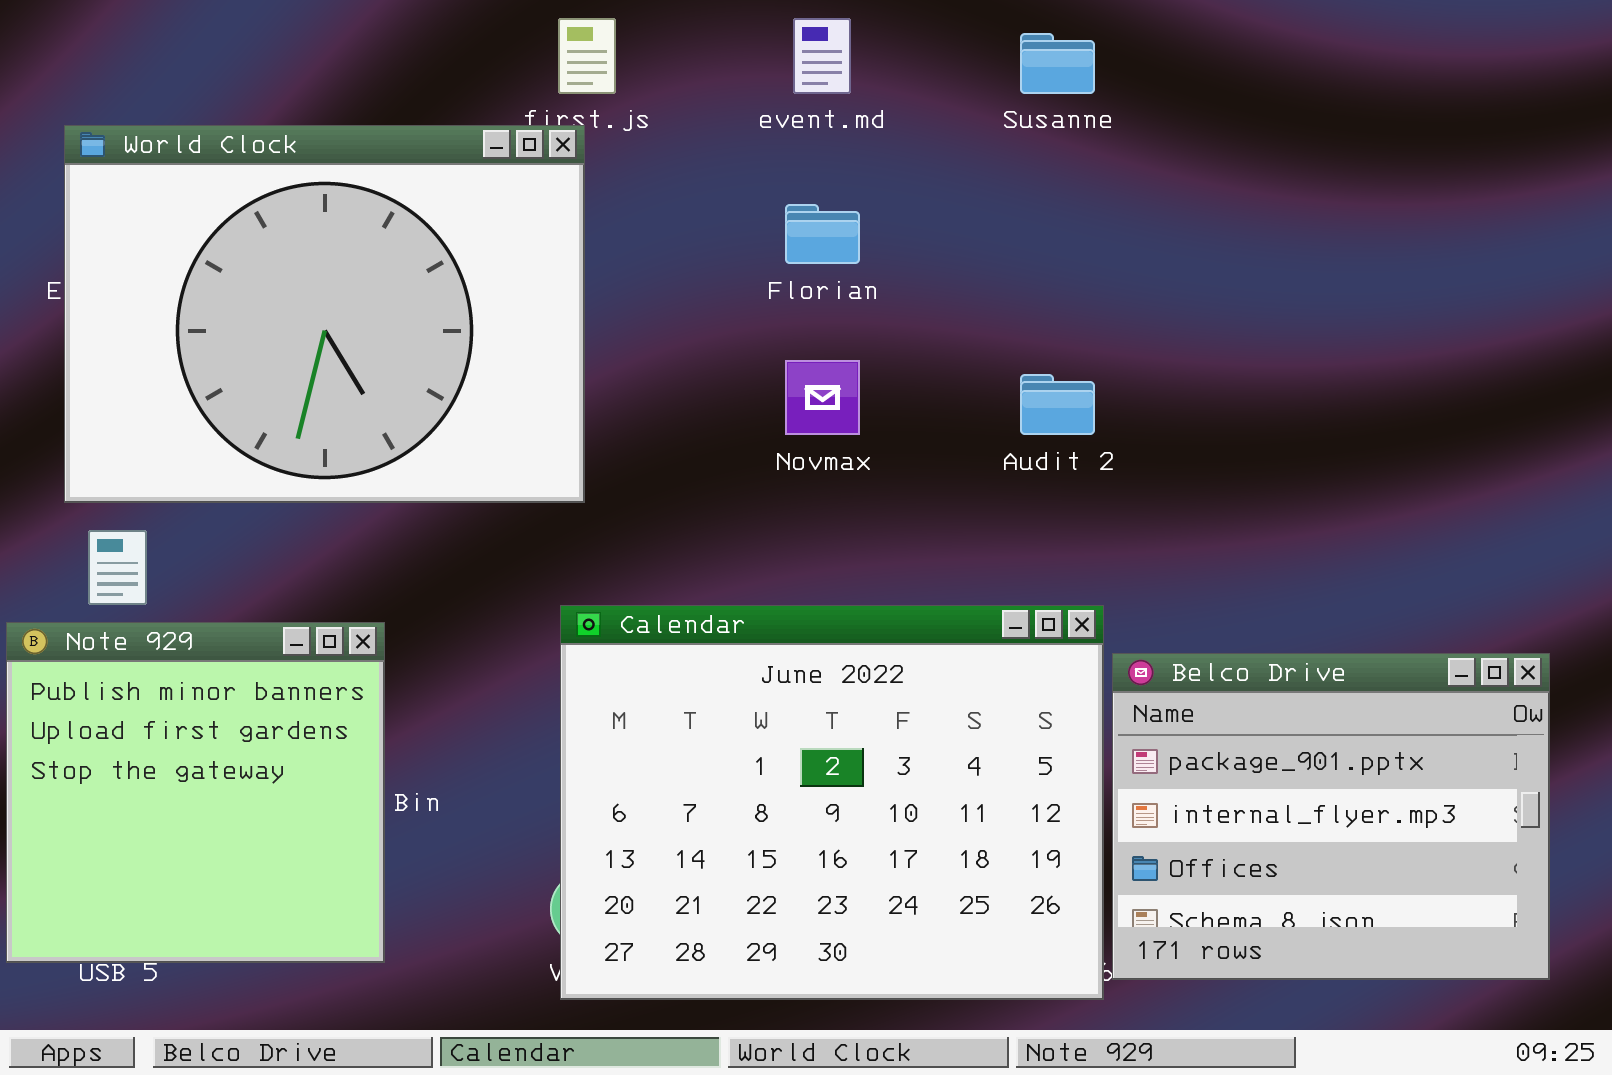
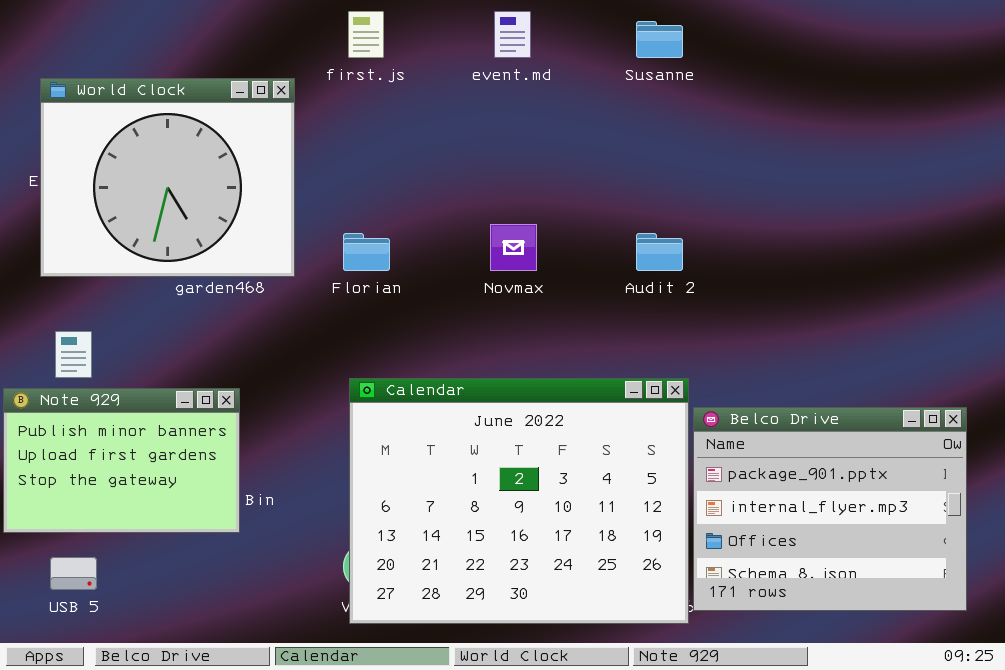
World Clock: [64,125,585,503] -> [40,78,295,277], resized
Florian: [785,204,860,264] -> [343,233,390,271], moved
Note 929: [6,622,385,963] -> [3,388,240,533], resized

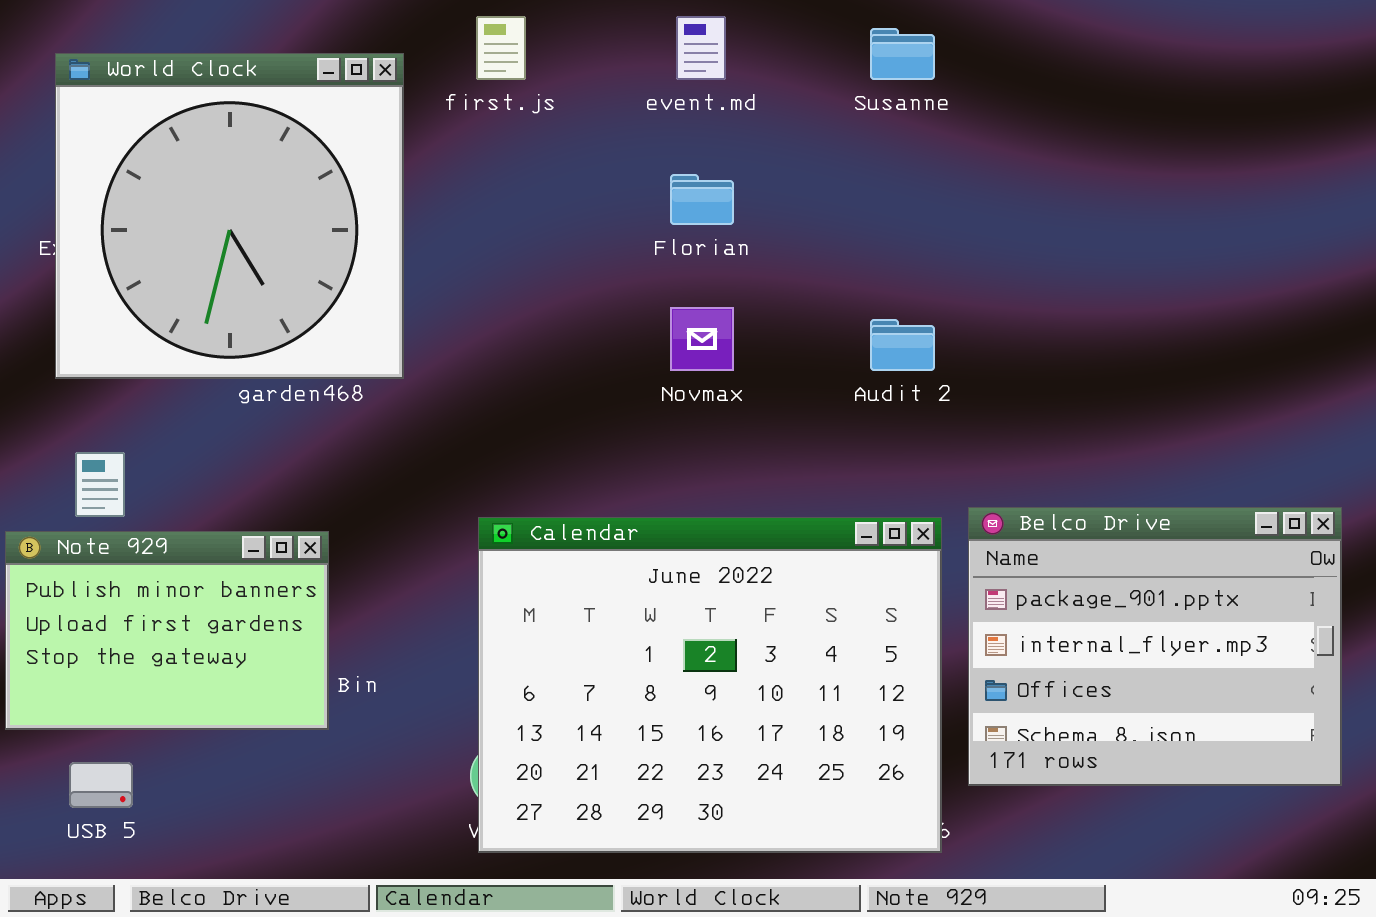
World Clock: [40,78,295,277] -> [55,53,404,379], resized
Florian: [343,233,390,271] -> [670,174,734,225], moved
Belco Drive: [693,407,967,611] -> [968,507,1342,786], moved

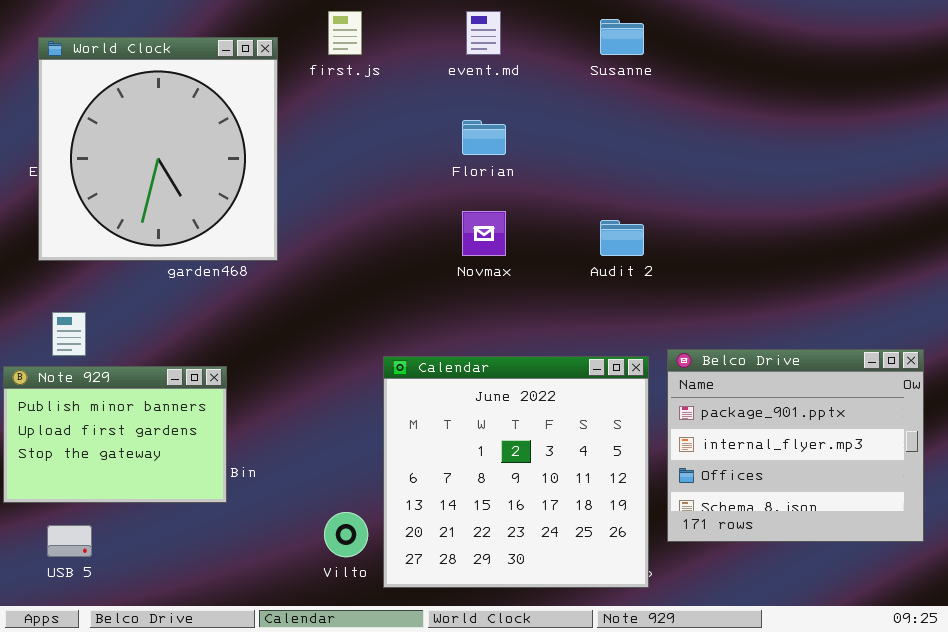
Calendar: [478,517,942,853] -> [383,356,649,588], resized

